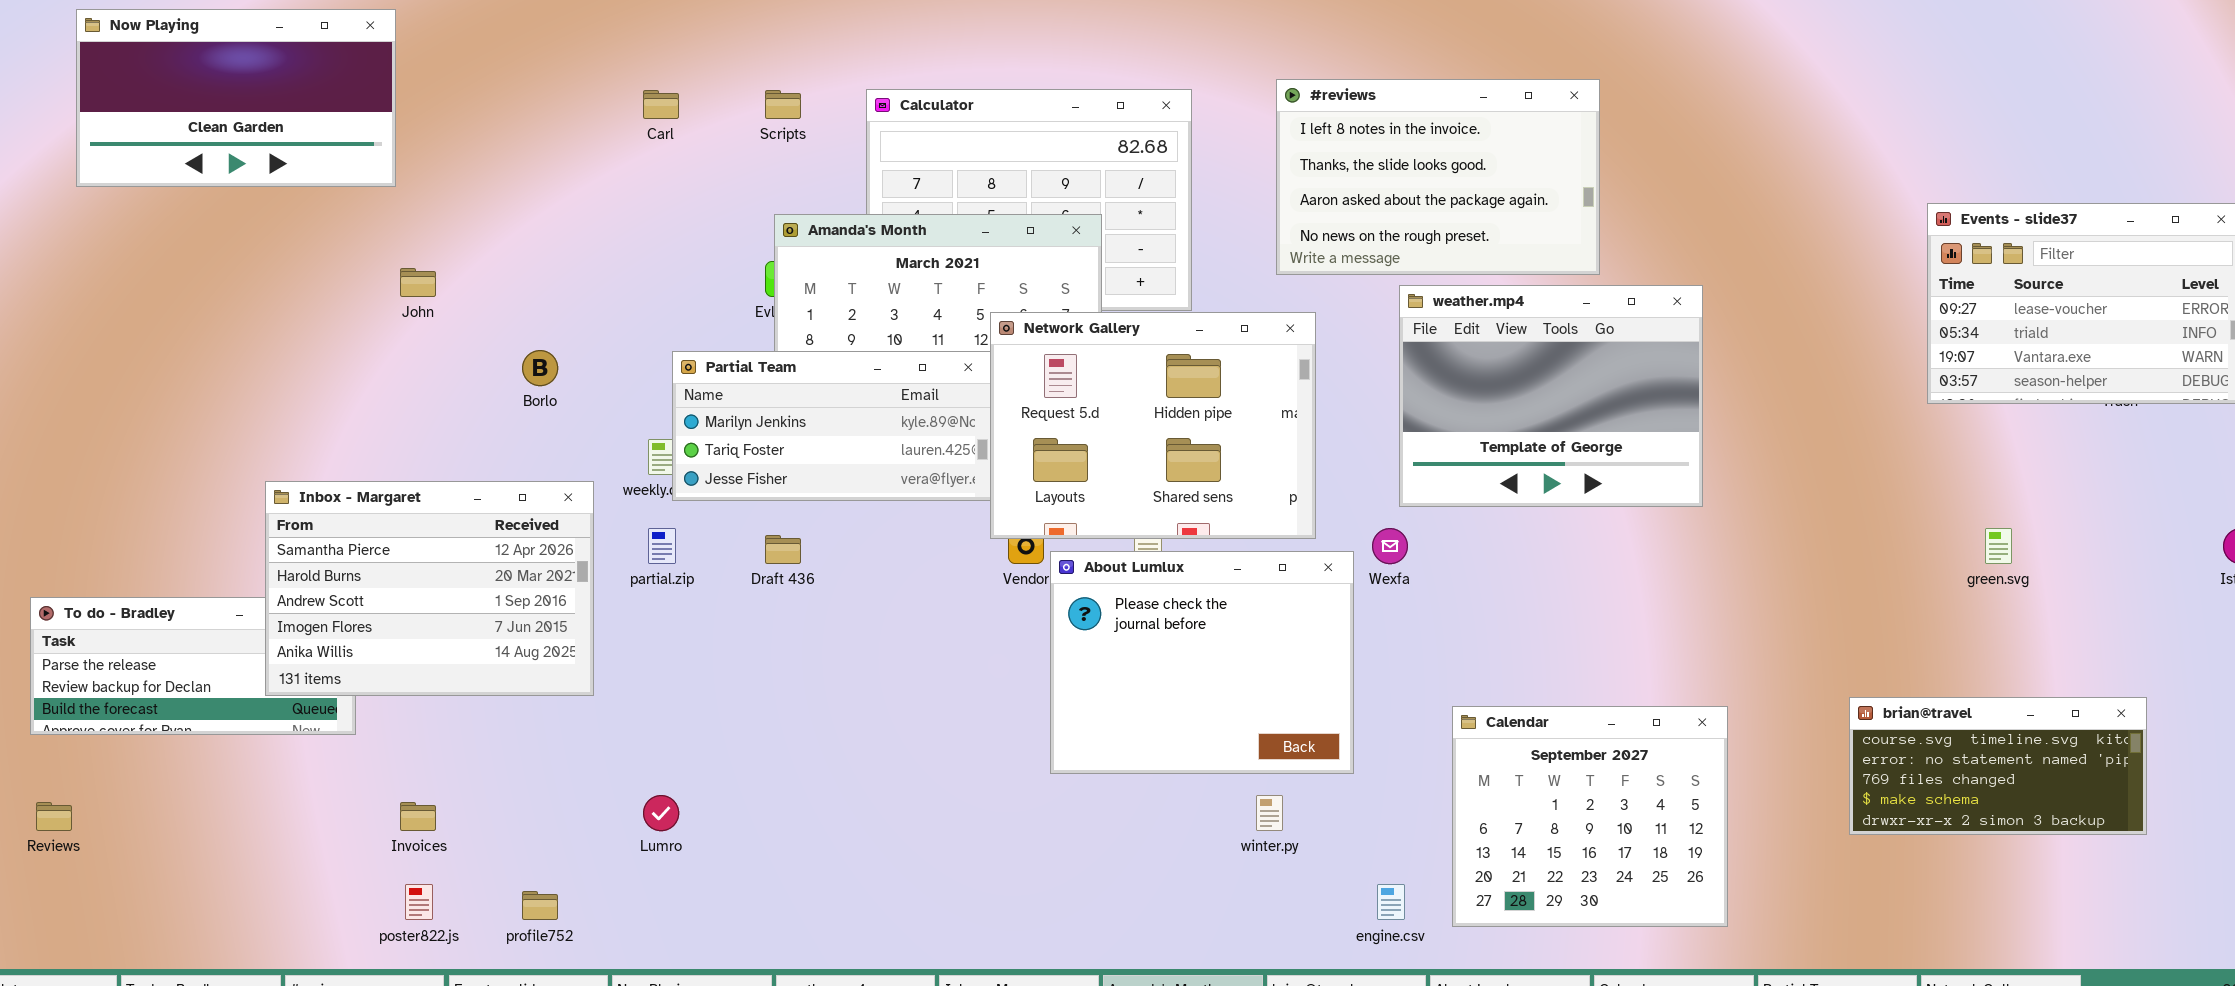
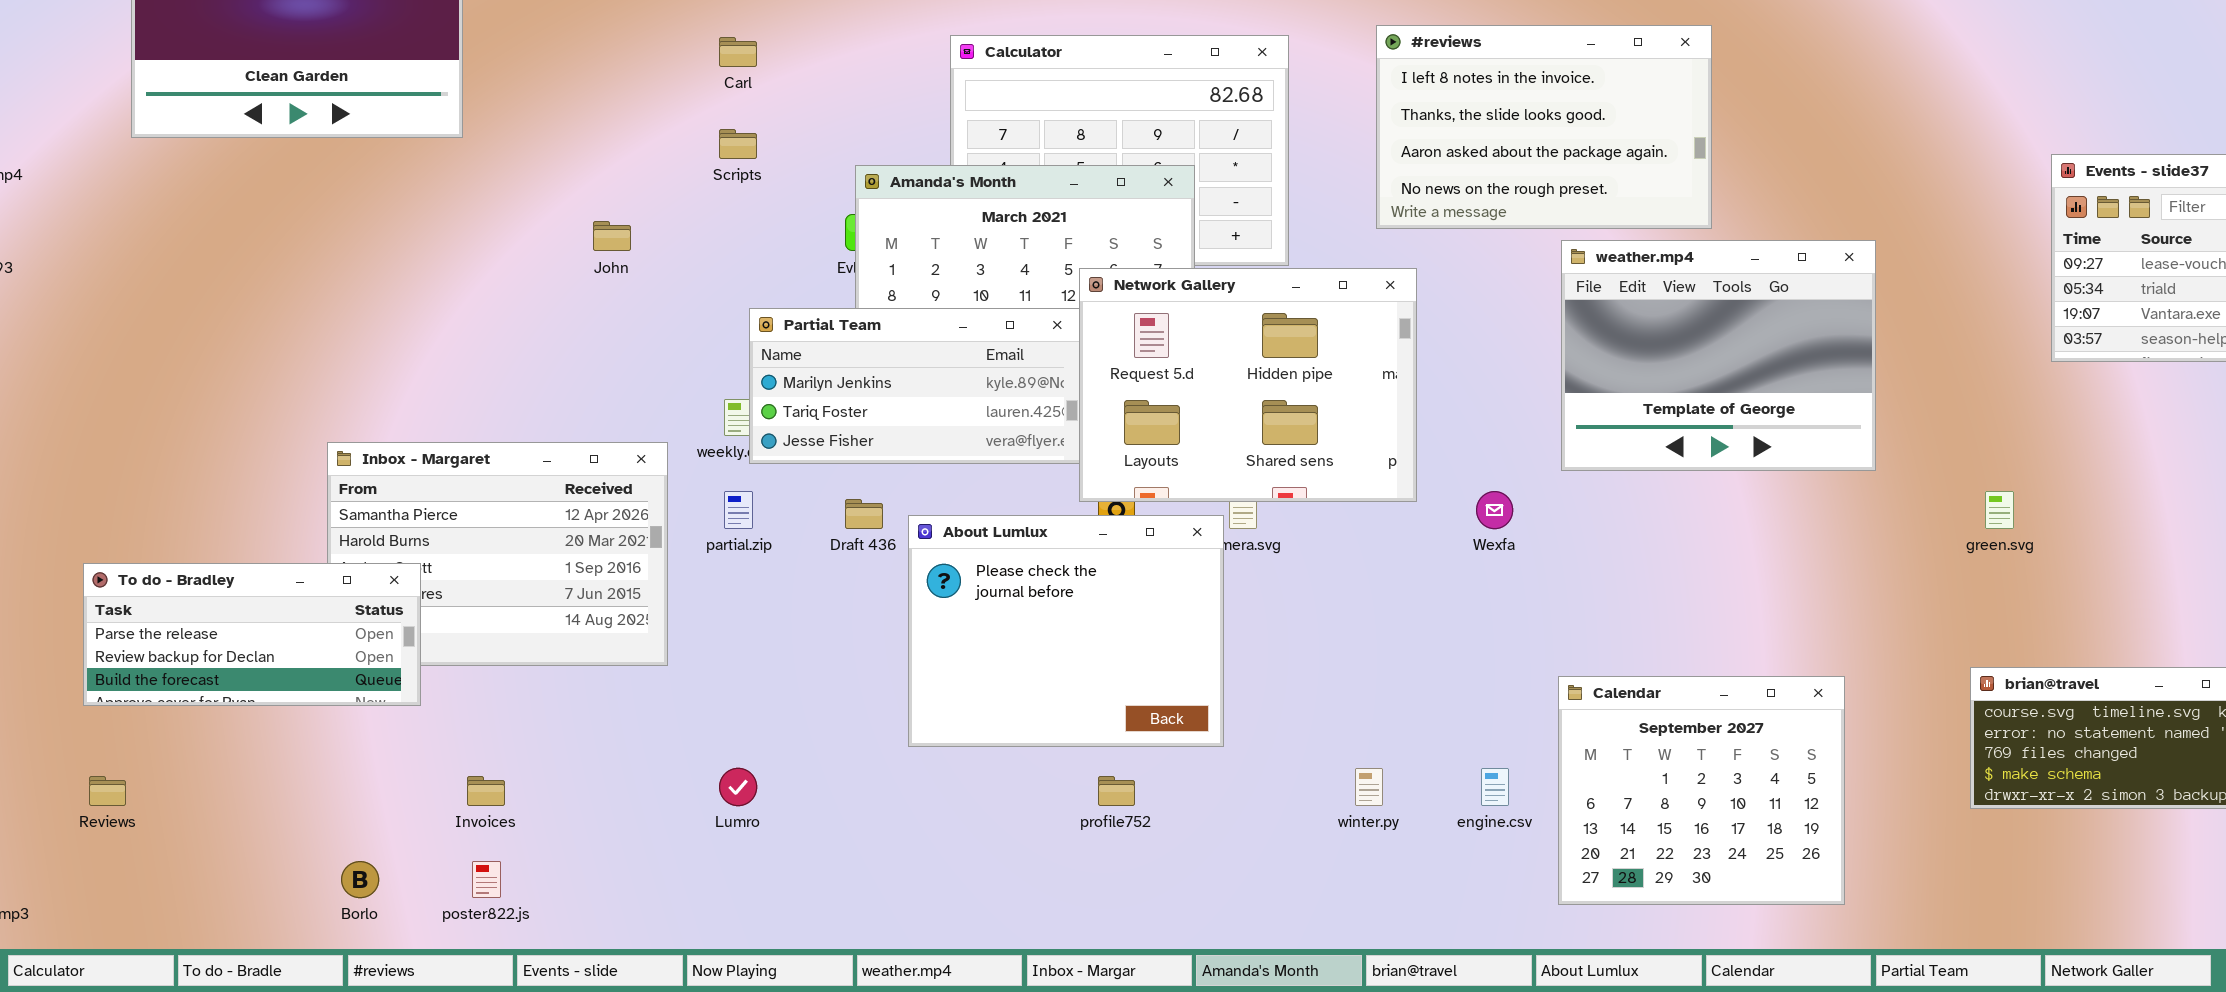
Scripts: [765,90,801,119] -> [719,129,757,159], moved
John: [400,268,436,297] -> [593,221,631,251], moved
weather.mp4: [1399,285,1703,507] -> [1561,240,1876,471], moved
Borlo: [522,350,558,386] -> [341,861,379,898], moved
green.svg: [1985,528,2012,564] -> [1985,491,2014,529], moved
About Lumlux: [1050,551,1354,774] -> [908,515,1224,747], moved
To do - Bradley: [30,597,356,735] -> [83,563,421,706], raised
engine.csv: [1377,884,1405,920] -> [1481,768,1509,806], moved
profile752: [522,891,558,920] -> [1098,776,1135,806], moved

